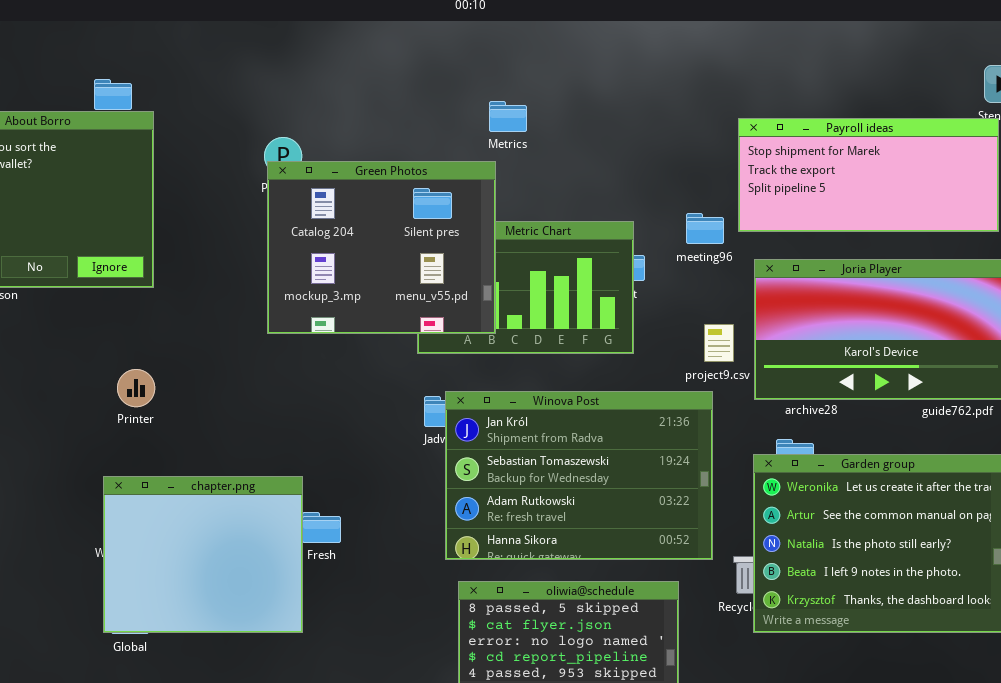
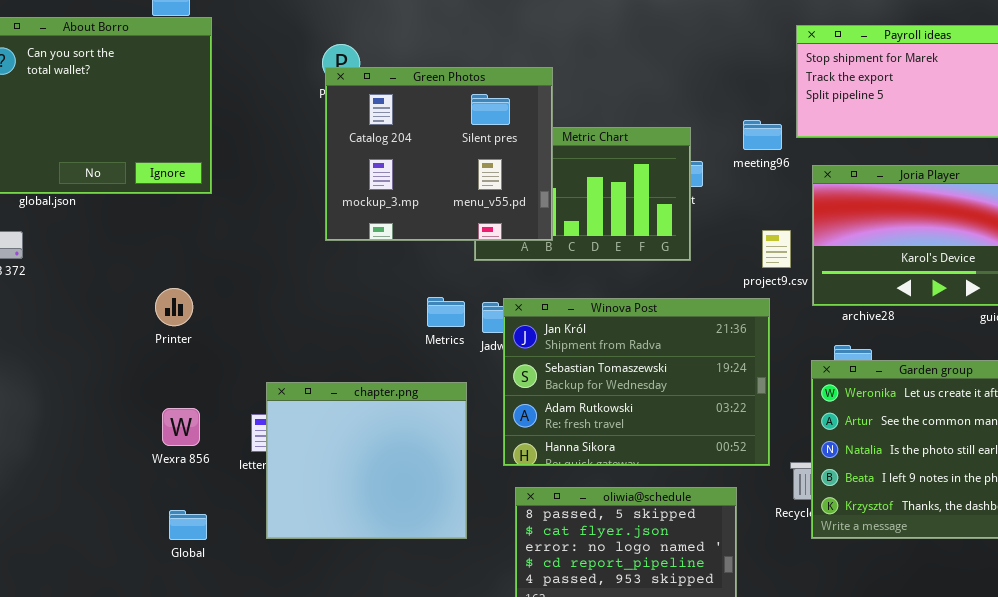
Metrics: [489,101,527,132] -> [427,297,465,327], moved
Printer: [117,369,155,407] -> [155,288,193,326], moved
chapter.png: [103,476,303,633] -> [266,382,467,539], moved

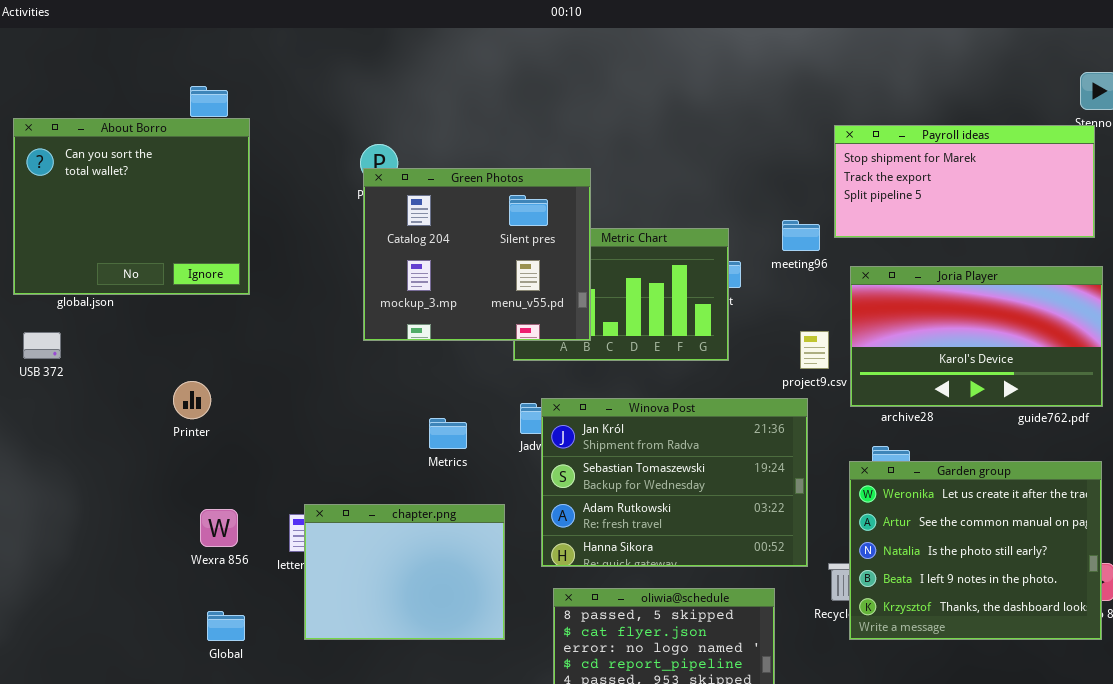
Printer: [155,288,193,326] -> [173,381,211,419], moved
Metrics: [427,297,465,327] -> [429,418,467,449], moved
chapter.png: [266,382,467,539] -> [304,504,505,640], resized

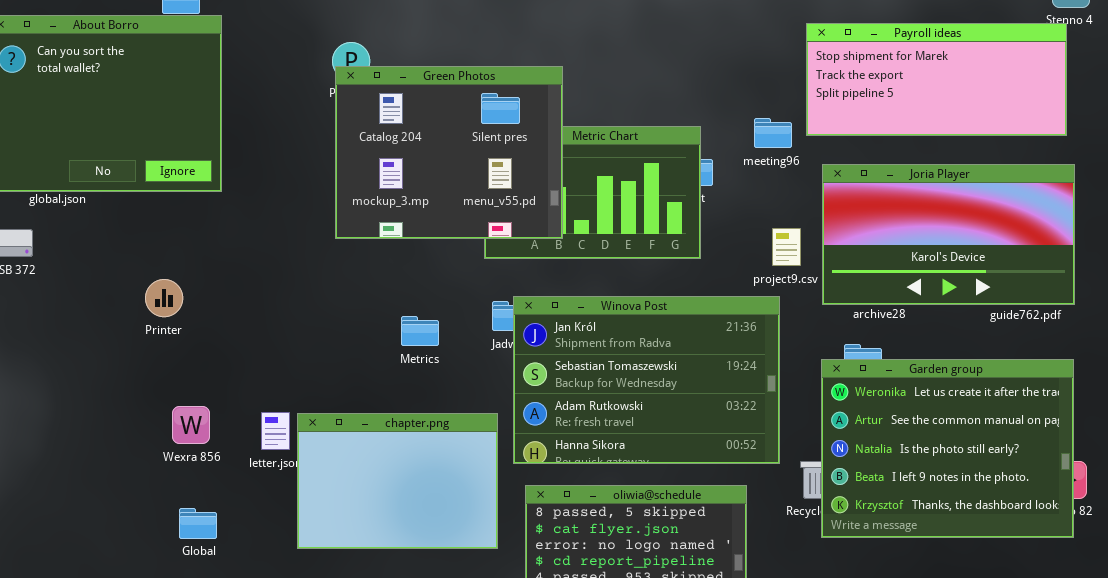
chapter.png: [304,504,505,640] -> [297,413,498,549], moved

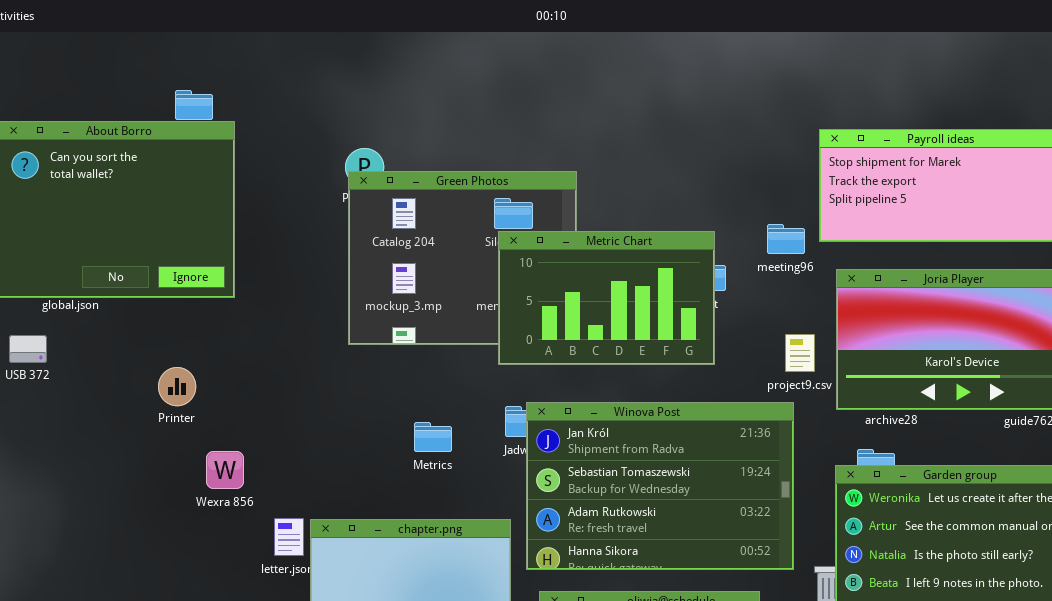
Metric Chart: [484,126,701,259] -> [498,231,715,365], raised
Printer: [145,279,183,317] -> [158,367,196,406], moved
Wexra 856: [172,406,210,444] -> [206,451,244,489], moved

